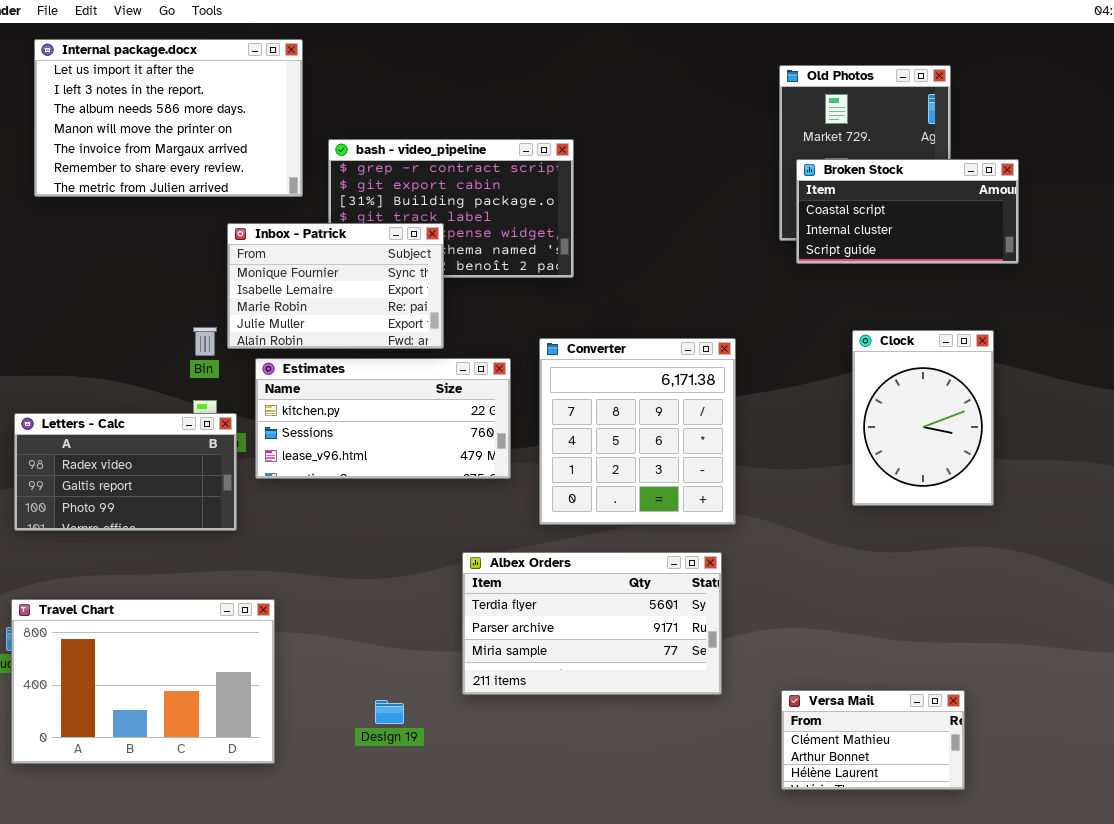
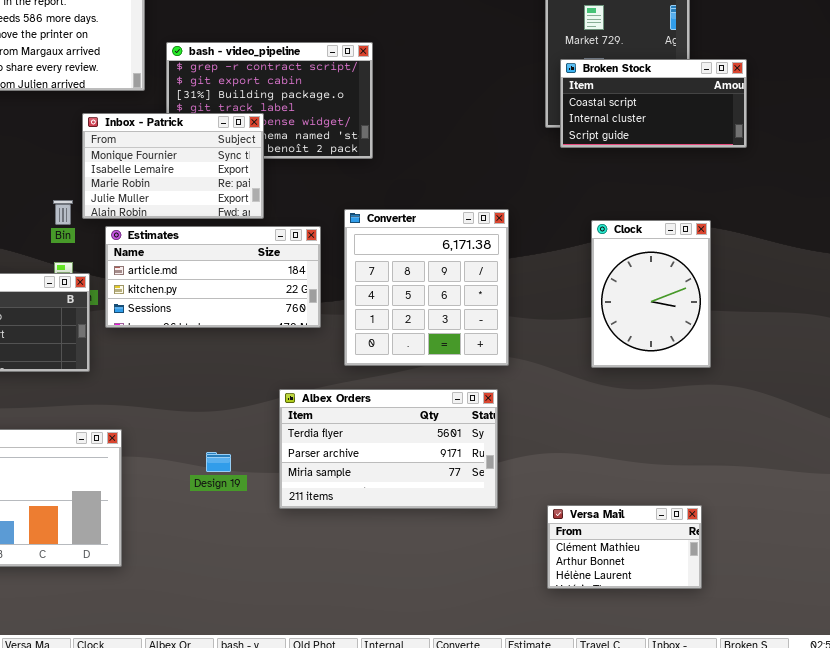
Clock: [852,330,994,506] -> [591,220,711,368], moved
Estimates: [255,358,511,479] -> [105,226,321,328], scrolled up 1 row
Design 19: [375,700,404,724] -> [206,452,231,472], moved

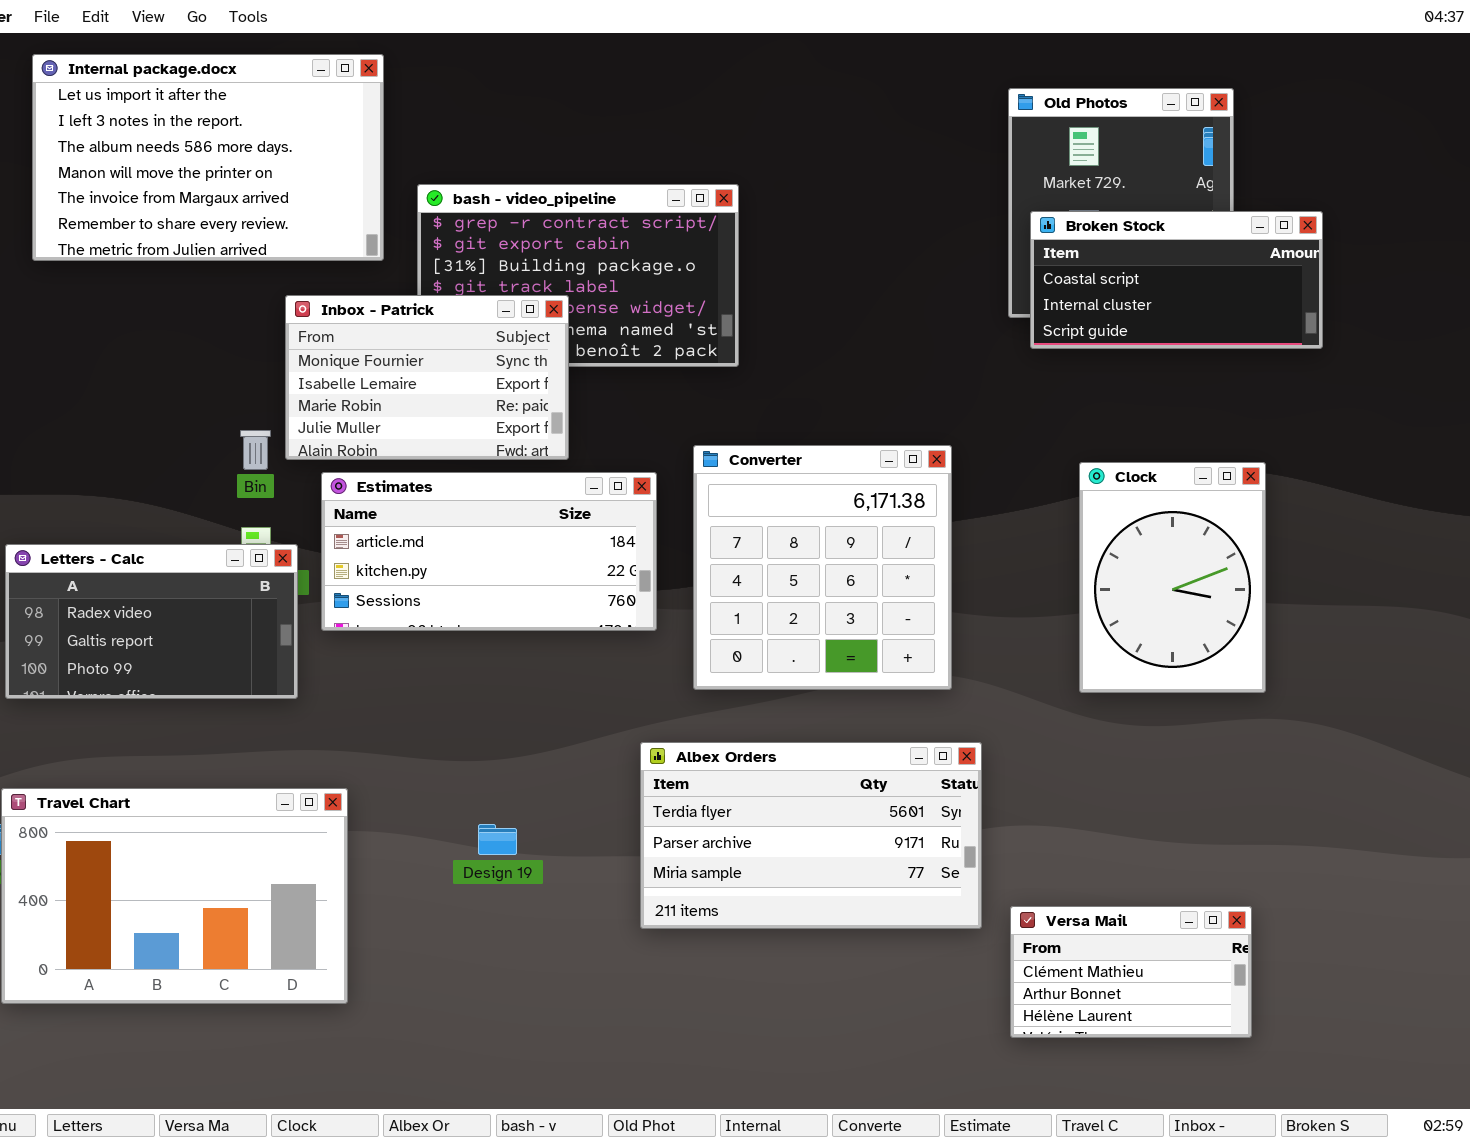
Albex Orders: [279,389,498,509] -> [640,742,982,929], moved

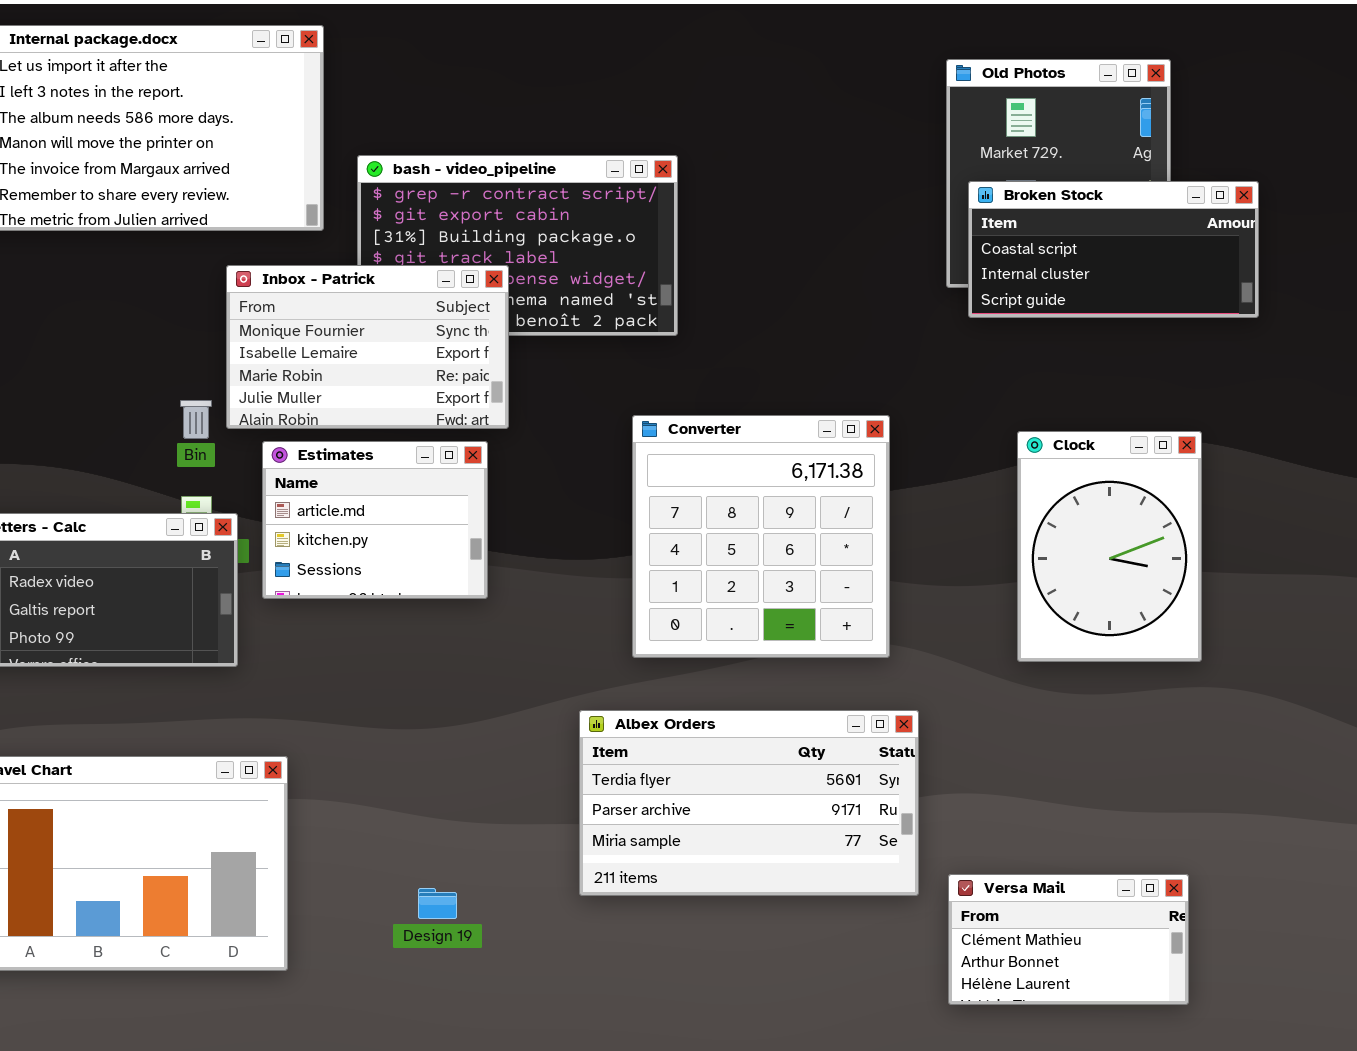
Estimates: [321,472,657,631] -> [262,441,488,599], resized
Design 19: [478,824,517,855] -> [418,888,457,919], moved

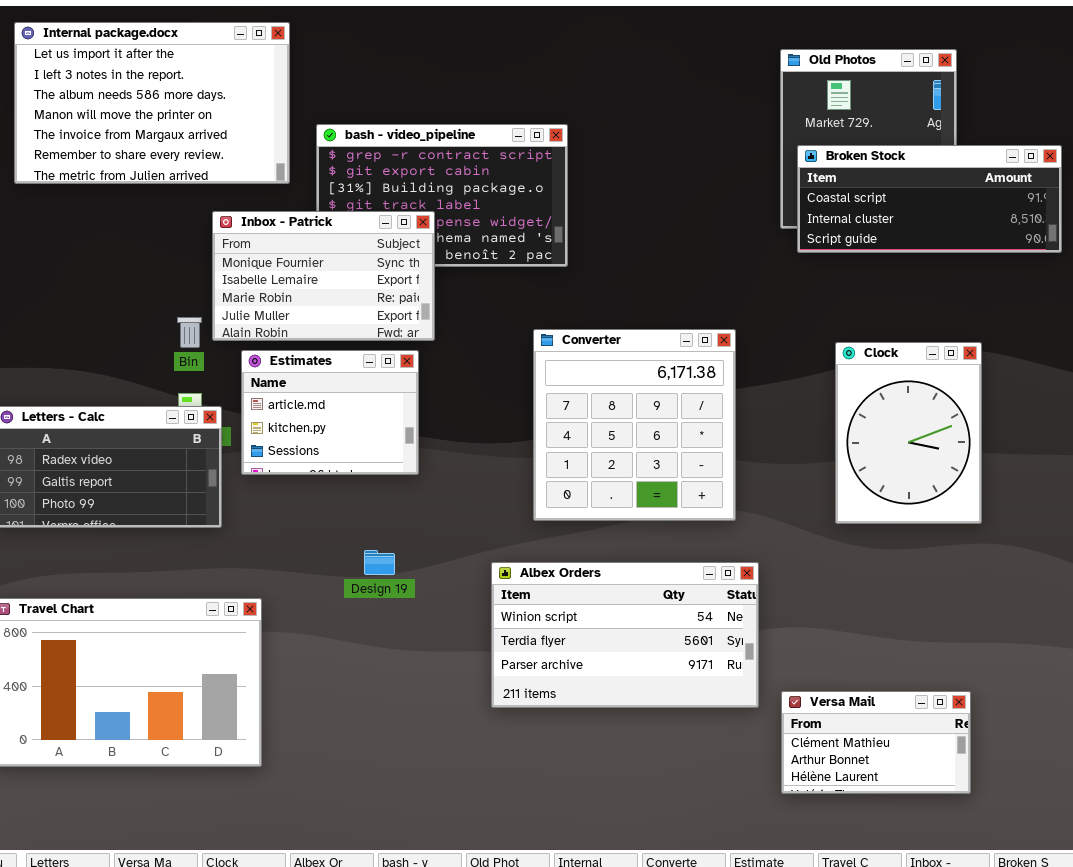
Broken Stock: [968,181,1259,318] -> [797,145,1062,253], resized
Albex Orders: [579,710,919,896] -> [491,562,759,708], scrolled up 1 row
Design 19: [418,888,457,919] -> [364,550,395,575], moved

